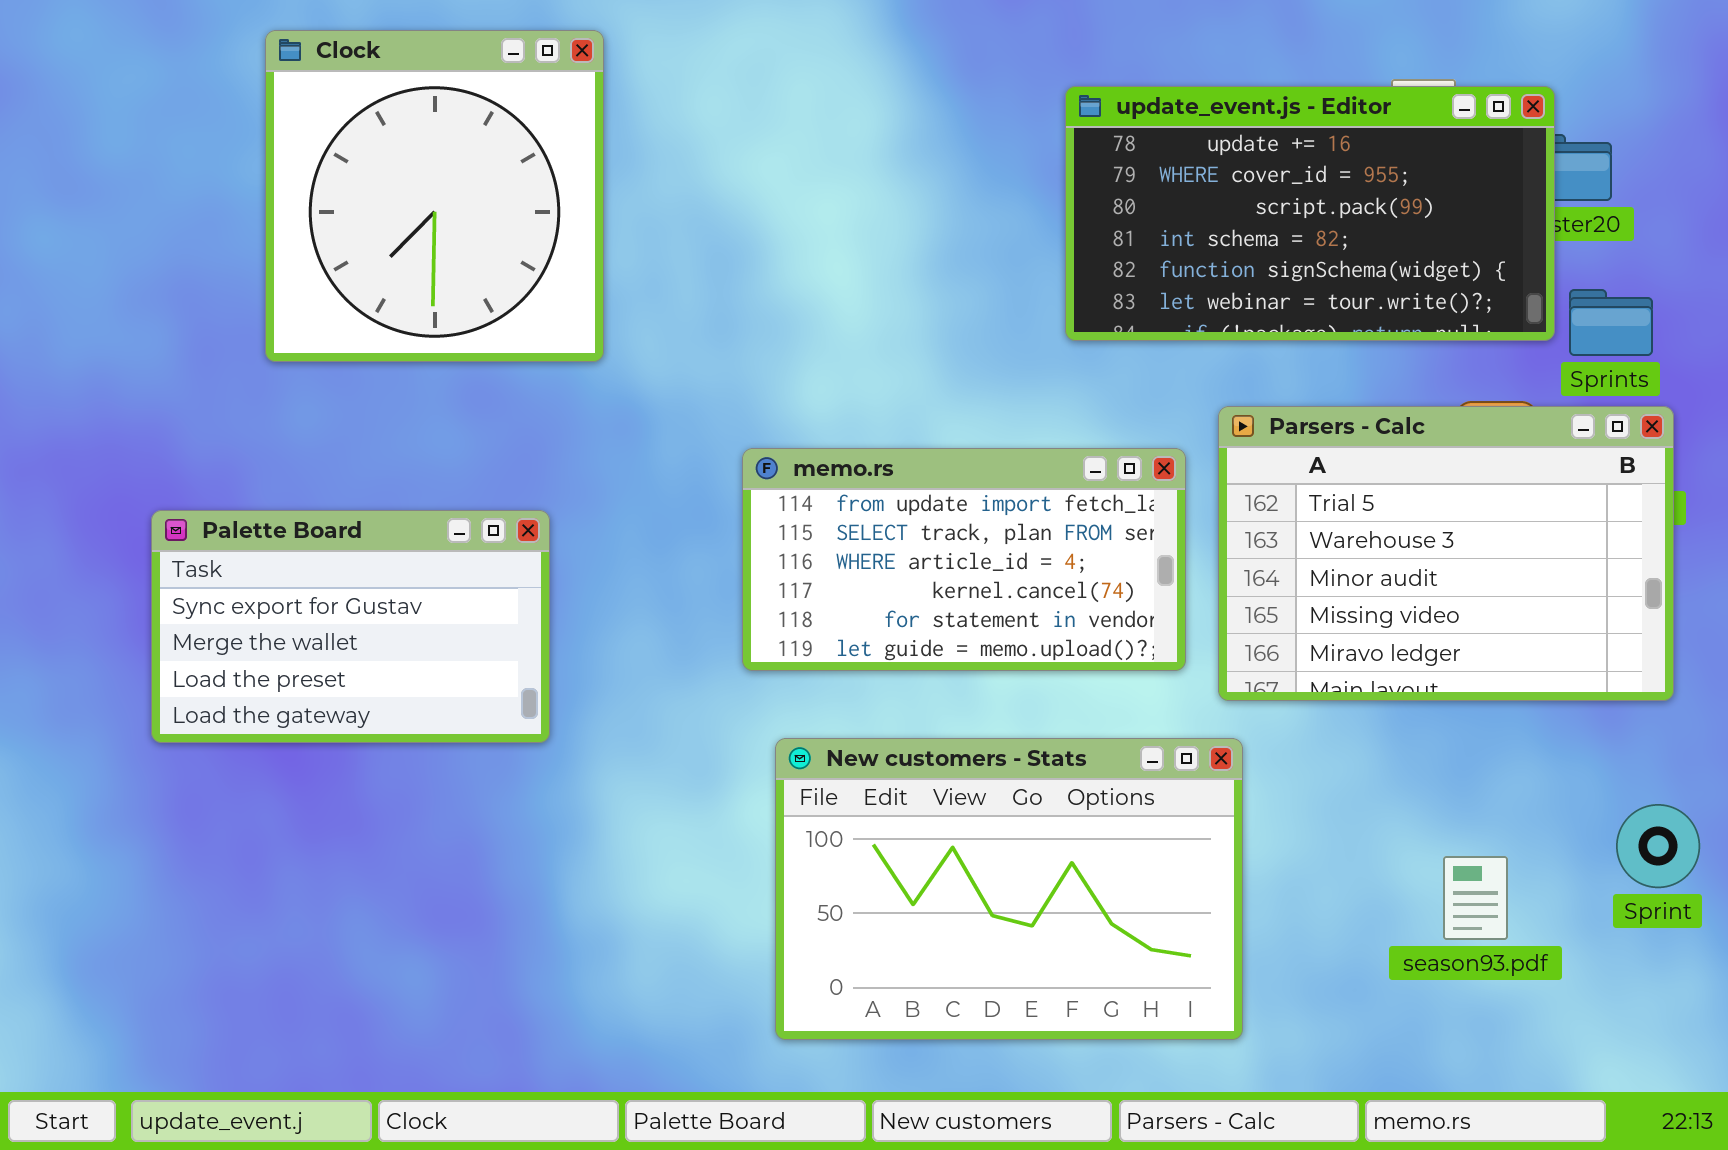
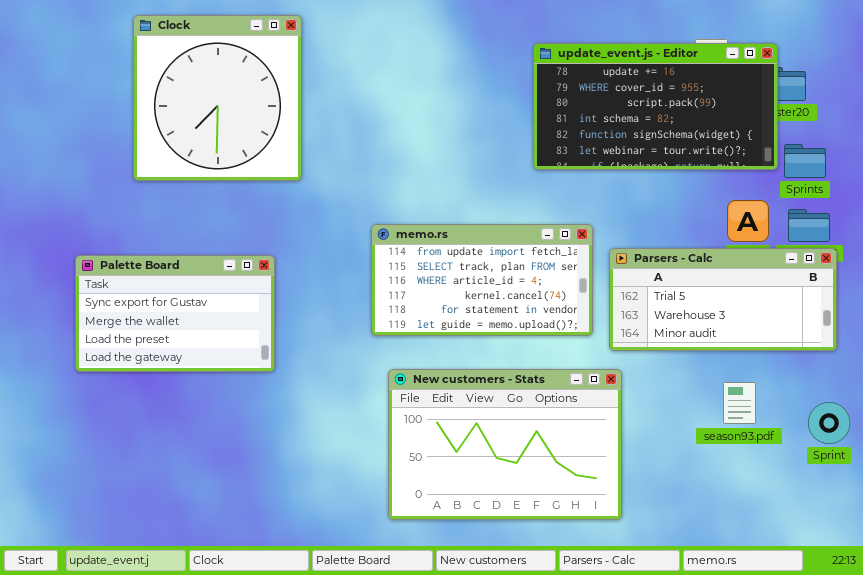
Parsers - Calc: [1218,406,1674,701] -> [609,248,837,351], resized
season93.pdf: [1443,856,1508,940] -> [723,382,756,424], moved

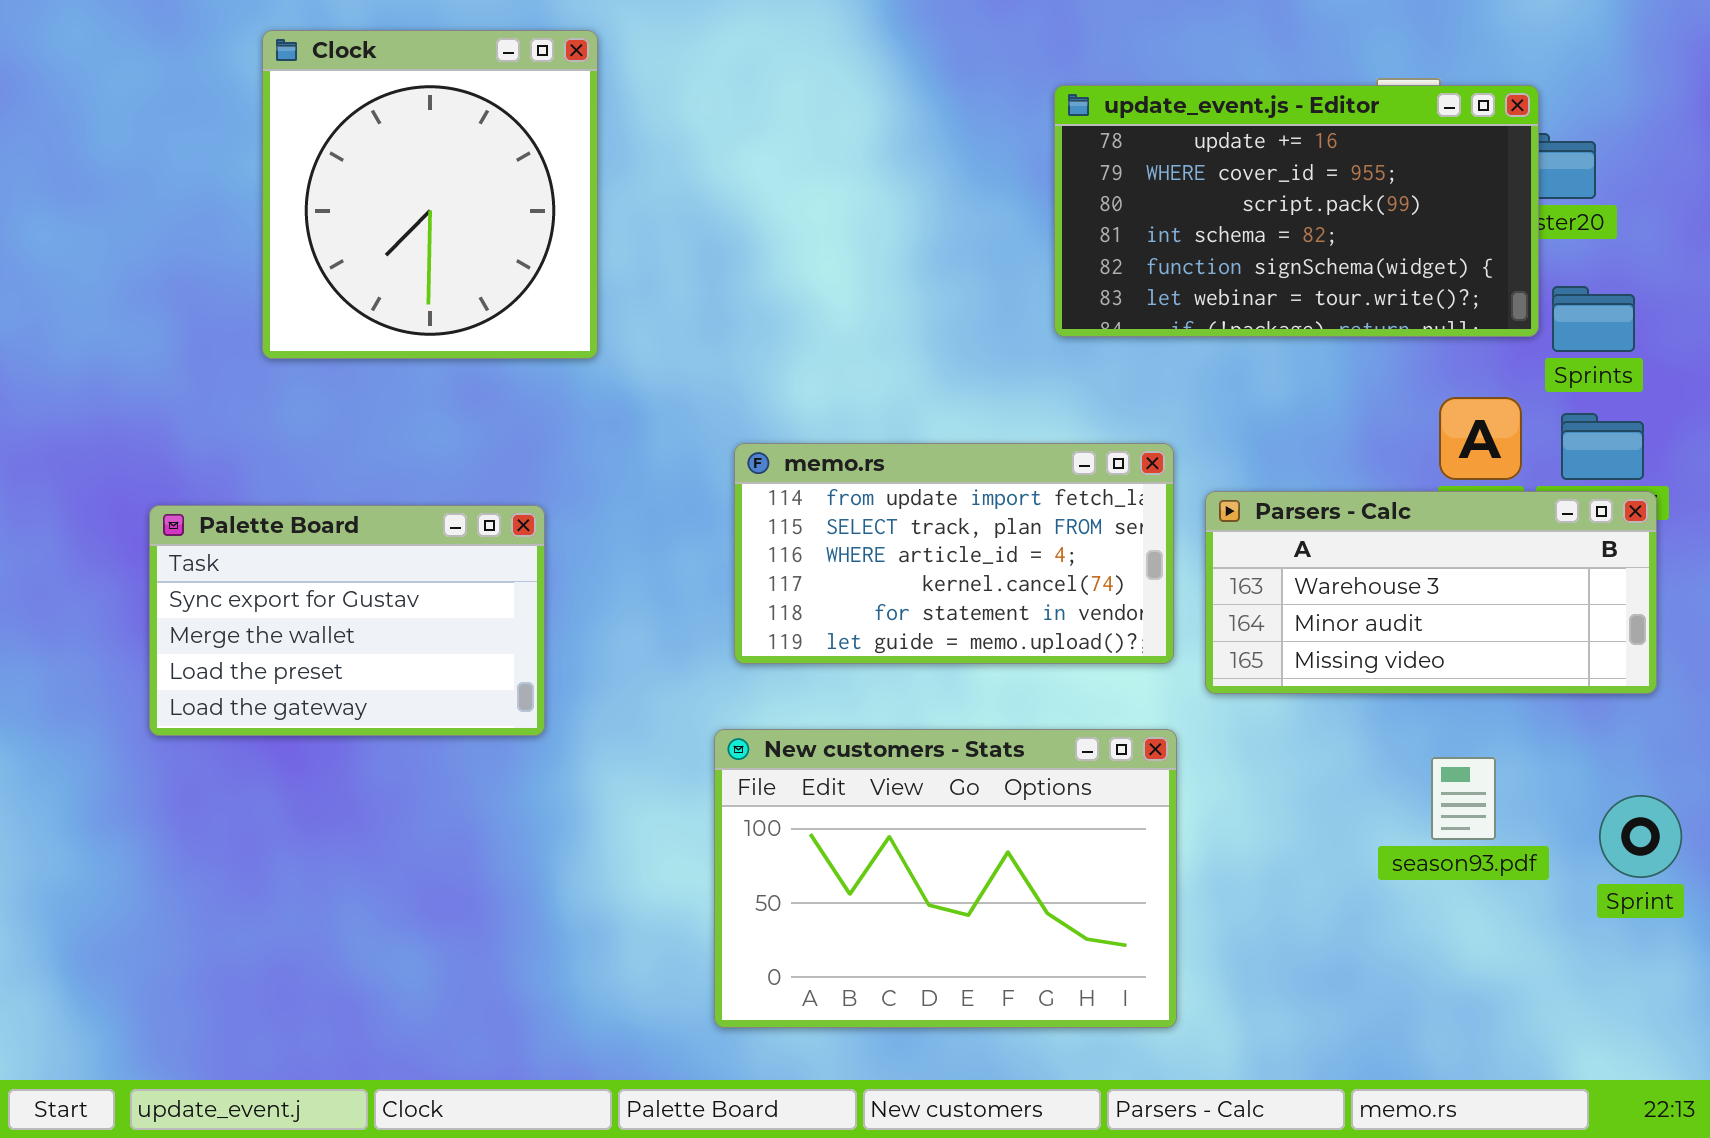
Parsers - Calc: [609,248,837,351] -> [1205,491,1657,694], scrolled down 1 row
New customers - Stats: [388,369,622,520] -> [714,729,1177,1028], moved

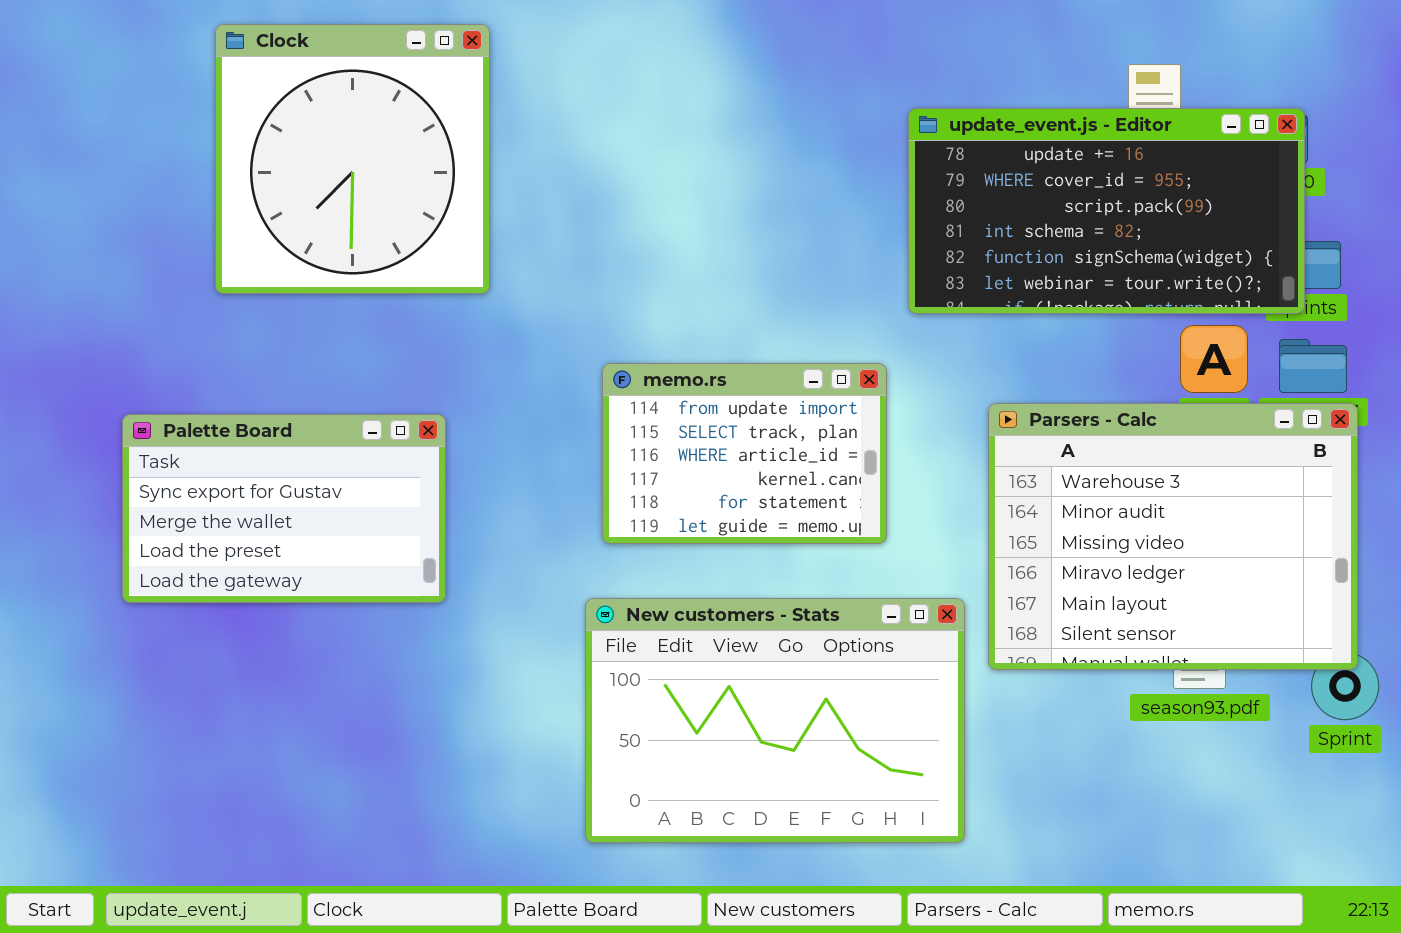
update_event.js - Editor: [1054,85,1539,337] -> [908,108,1305,314], moved
memo.rs: [734,443,1174,664] -> [602,363,887,544], resized
Parsers - Calc: [1205,491,1657,694] -> [988,403,1358,670], resized

